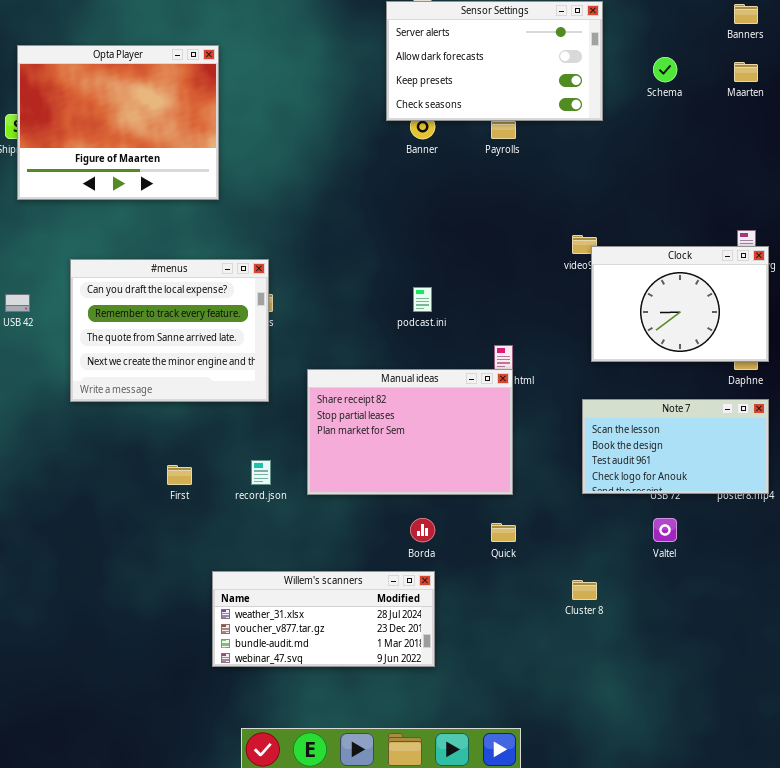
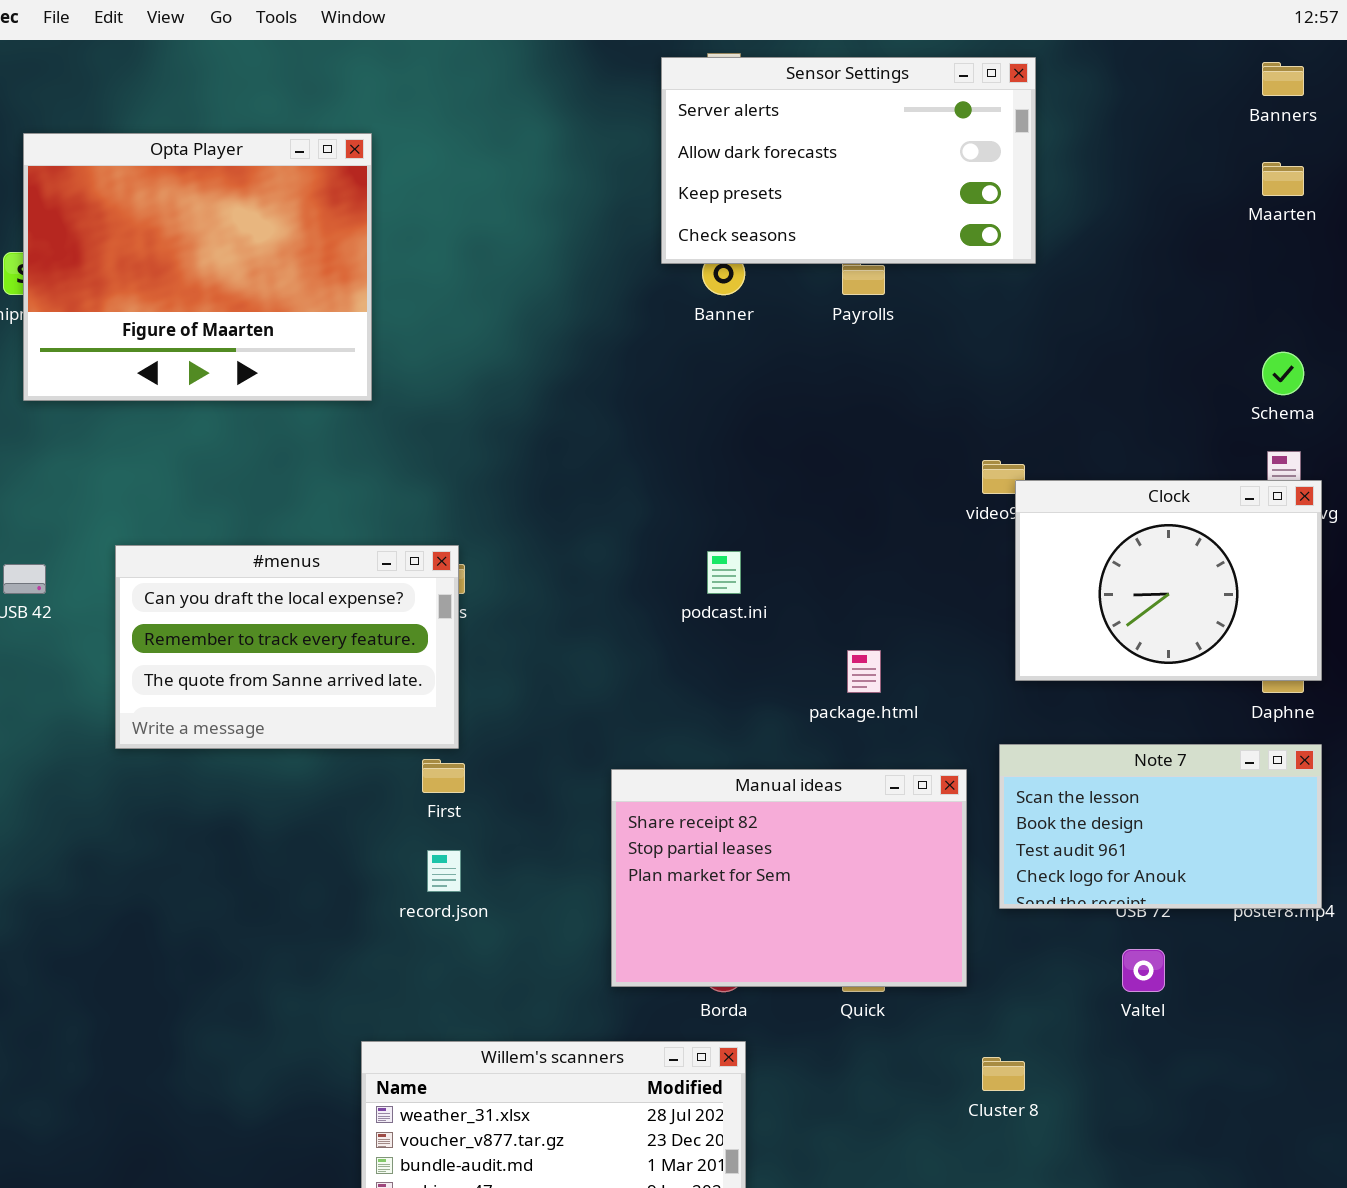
Schema: [653,57,677,82] -> [1262,352,1304,395], moved
#menus: [70,259,269,402] -> [115,545,459,749], resized
Manual ideas: [307,369,513,495] -> [611,769,967,987], moved
First: [167,465,192,485] -> [422,759,465,793], moved

